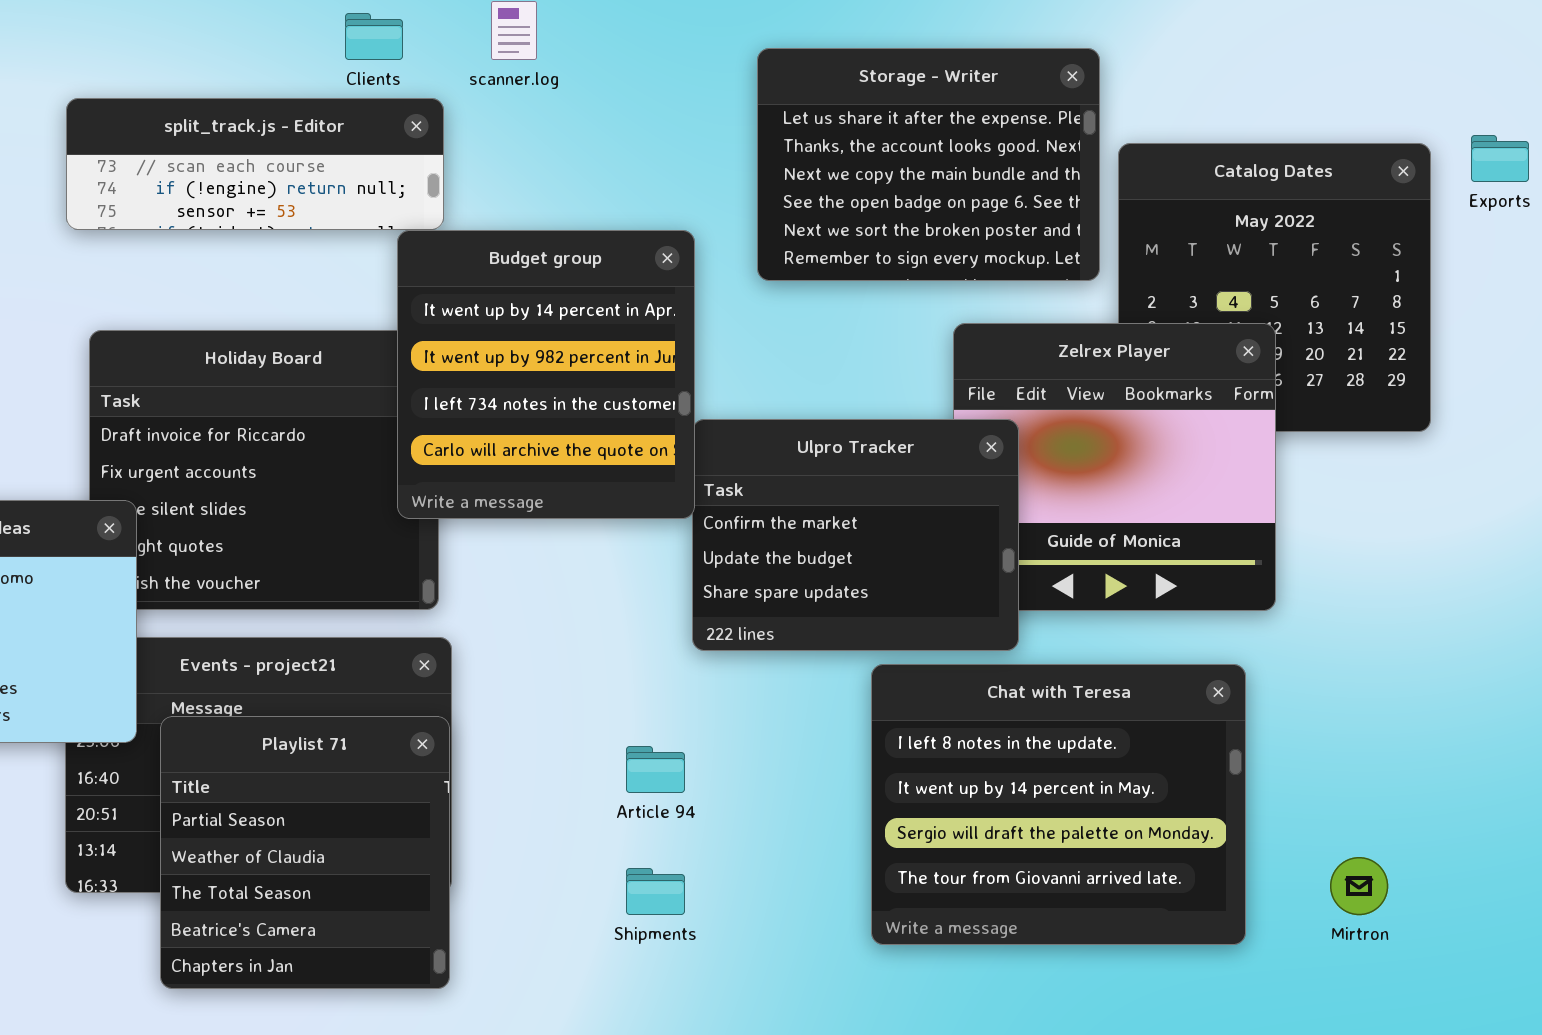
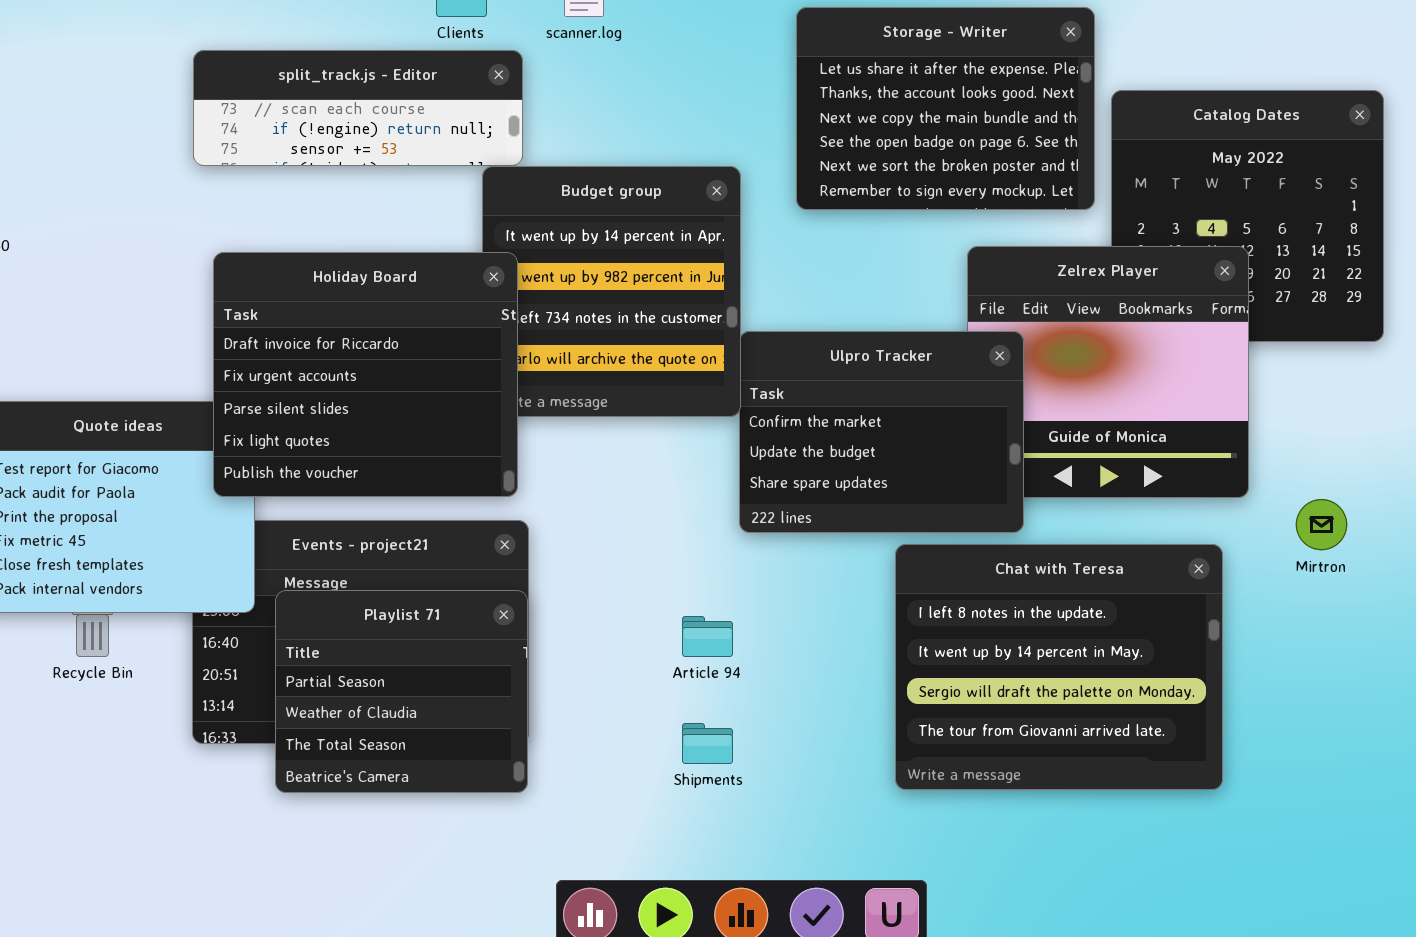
Holiday Board: [89,330,439,610] -> [213,252,518,497], raised
Playlist 71: [160,716,450,989] -> [275,590,528,793], resized
Mirtron: [1330,857,1388,915] -> [1296,499,1347,550], moved

